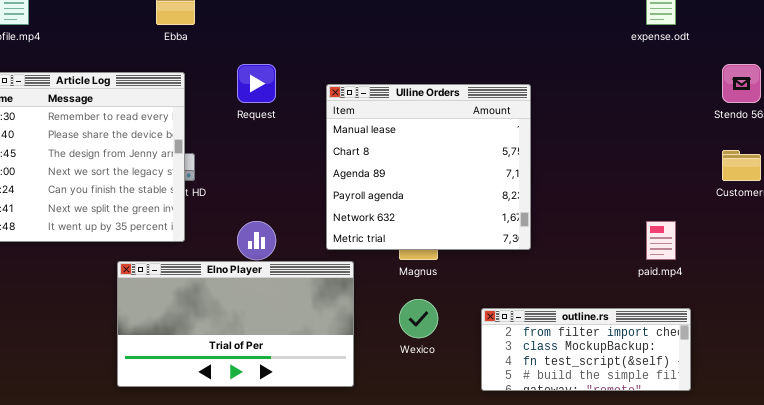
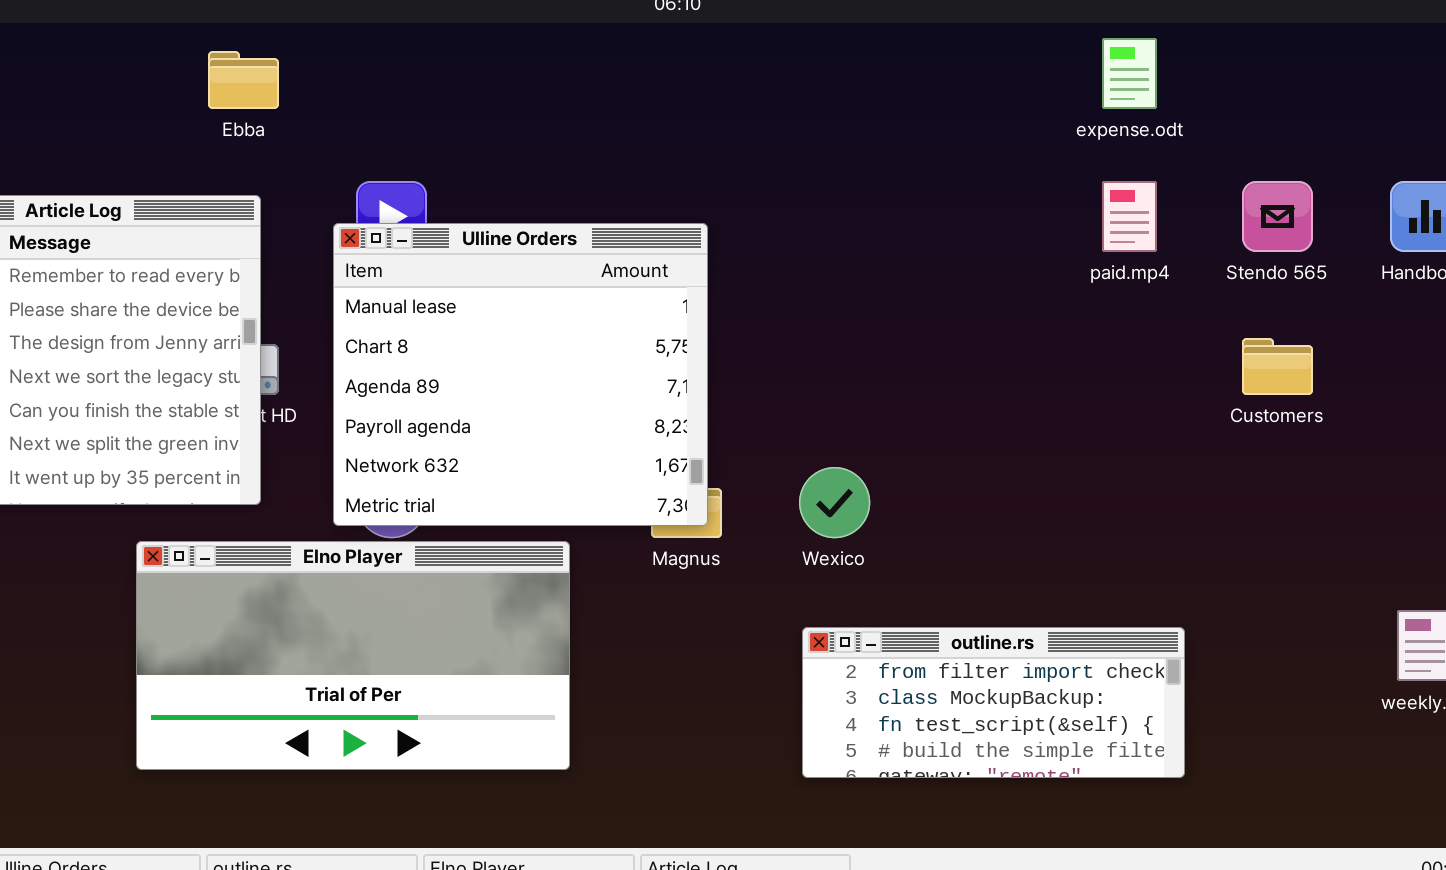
Ulline Orders: [326,84,531,250] -> [333,223,708,526], moved
paid.mp4: [646,221,676,260] -> [1102,181,1157,252], moved
Wexico: [399,299,438,338] -> [799,467,870,538], moved

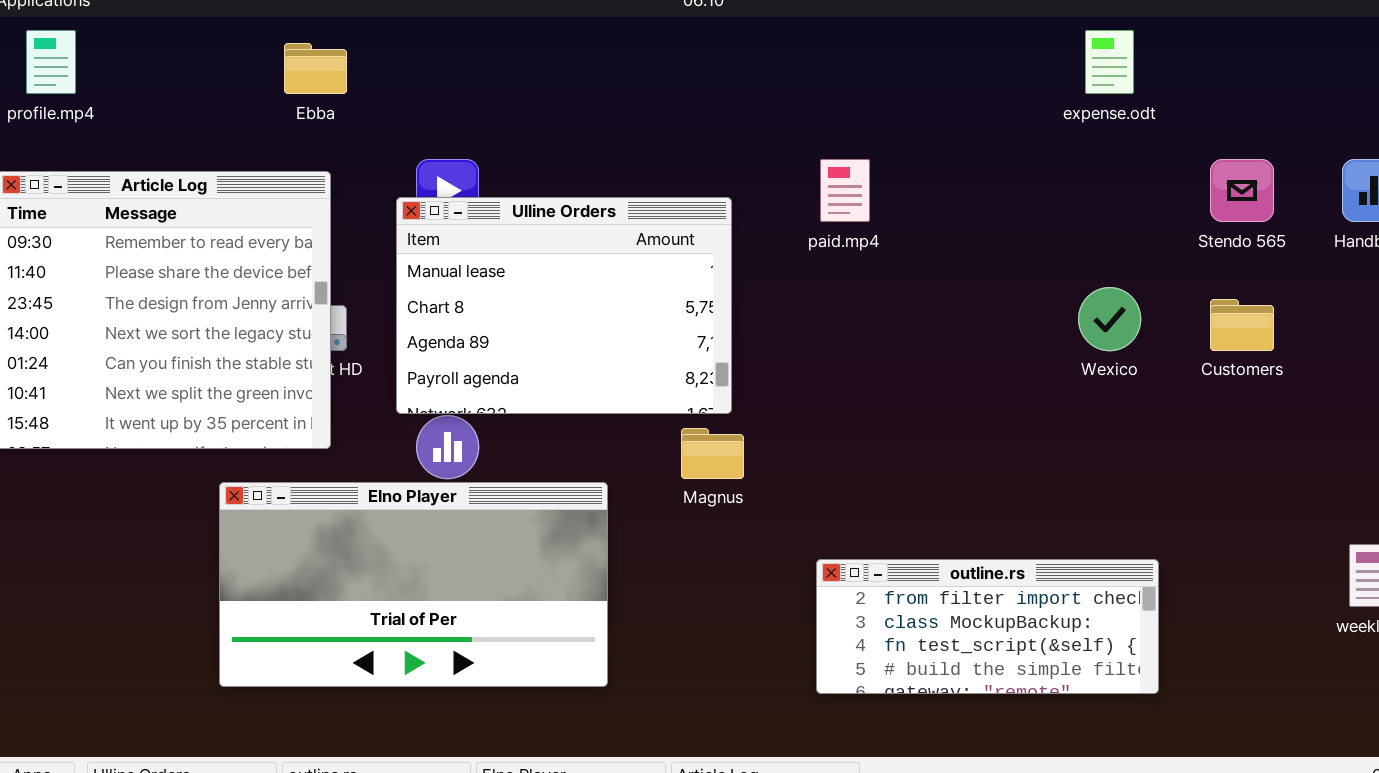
paid.mp4: [1102,181,1157,252] -> [820,159,870,222], moved
Ulline Orders: [333,223,708,526] -> [396,197,732,414], resized
Wexico: [799,467,870,538] -> [1078,287,1141,351], moved

